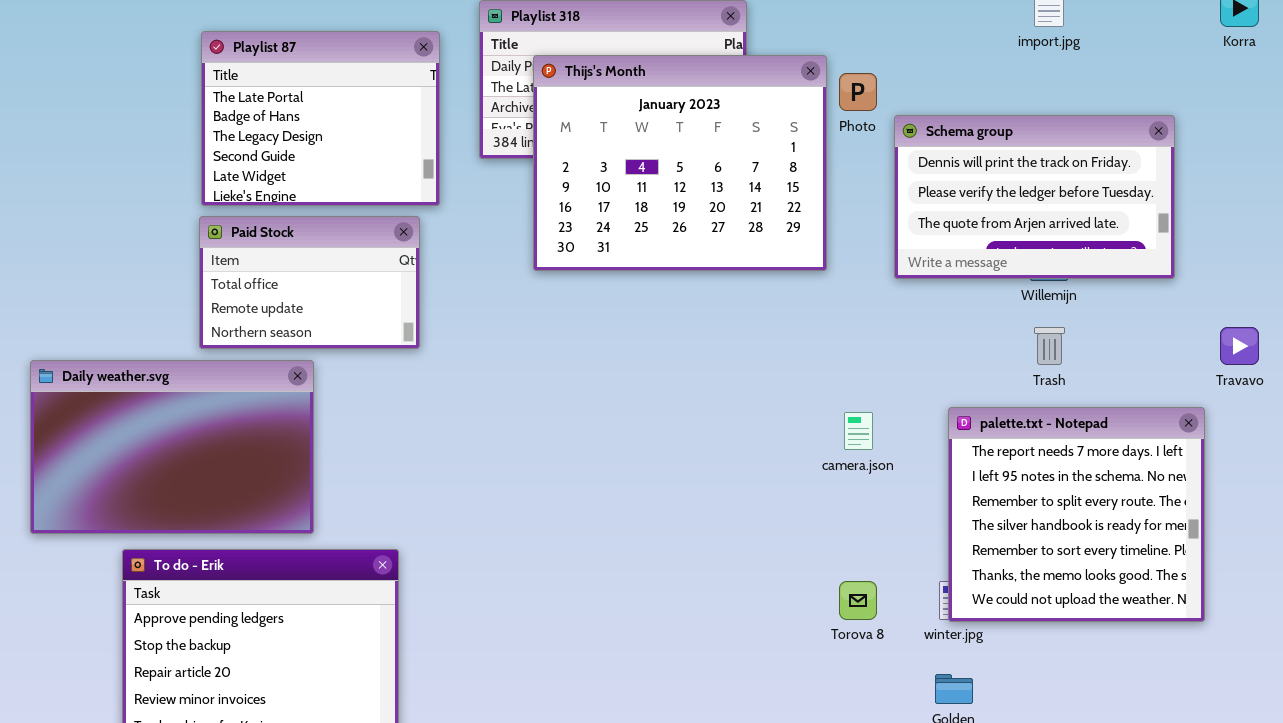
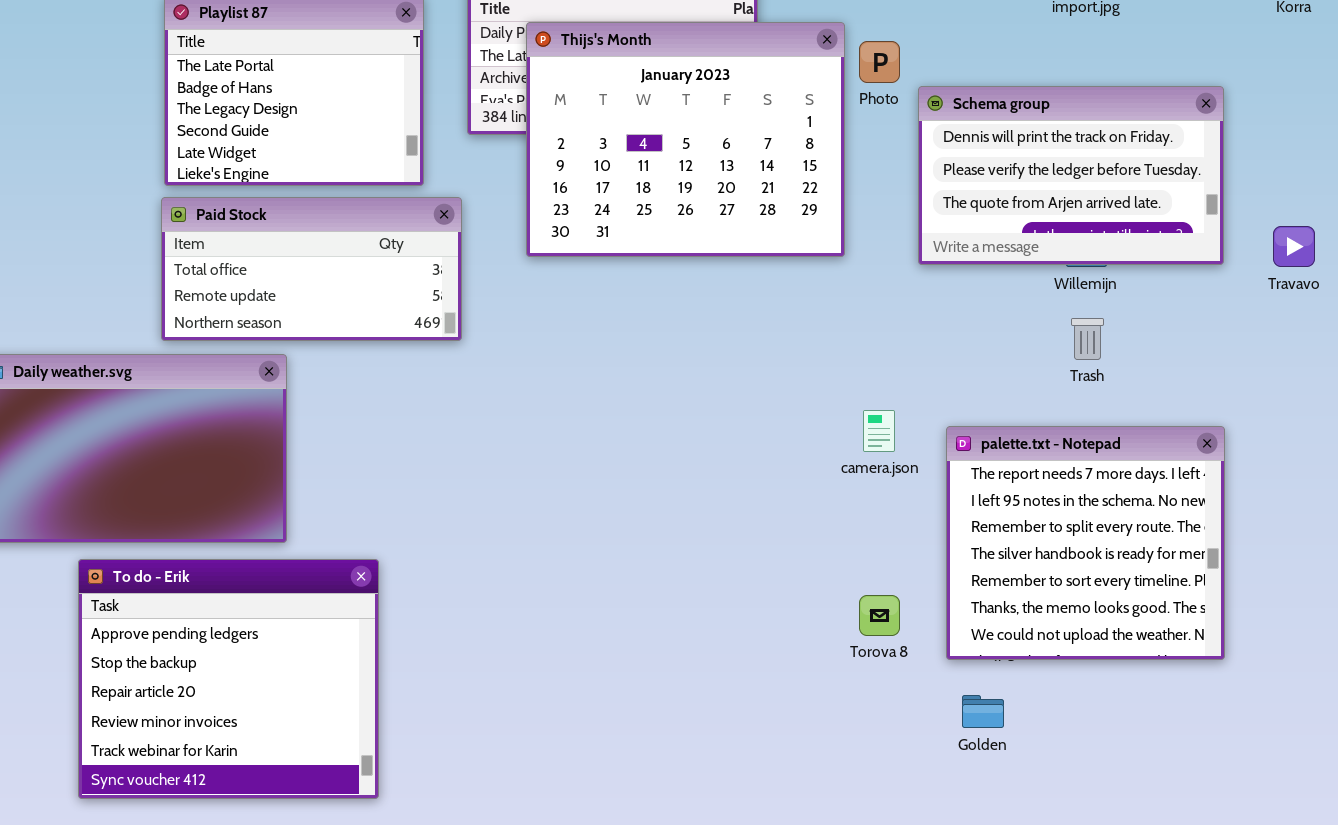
Paid Stock: [199,216,420,349] -> [161,197,462,341], resized
Travavo: [1220,327,1259,365] -> [1273,226,1315,267], moved
palette.txt - Notepad: [948,407,1205,622] -> [946,426,1225,660], moved

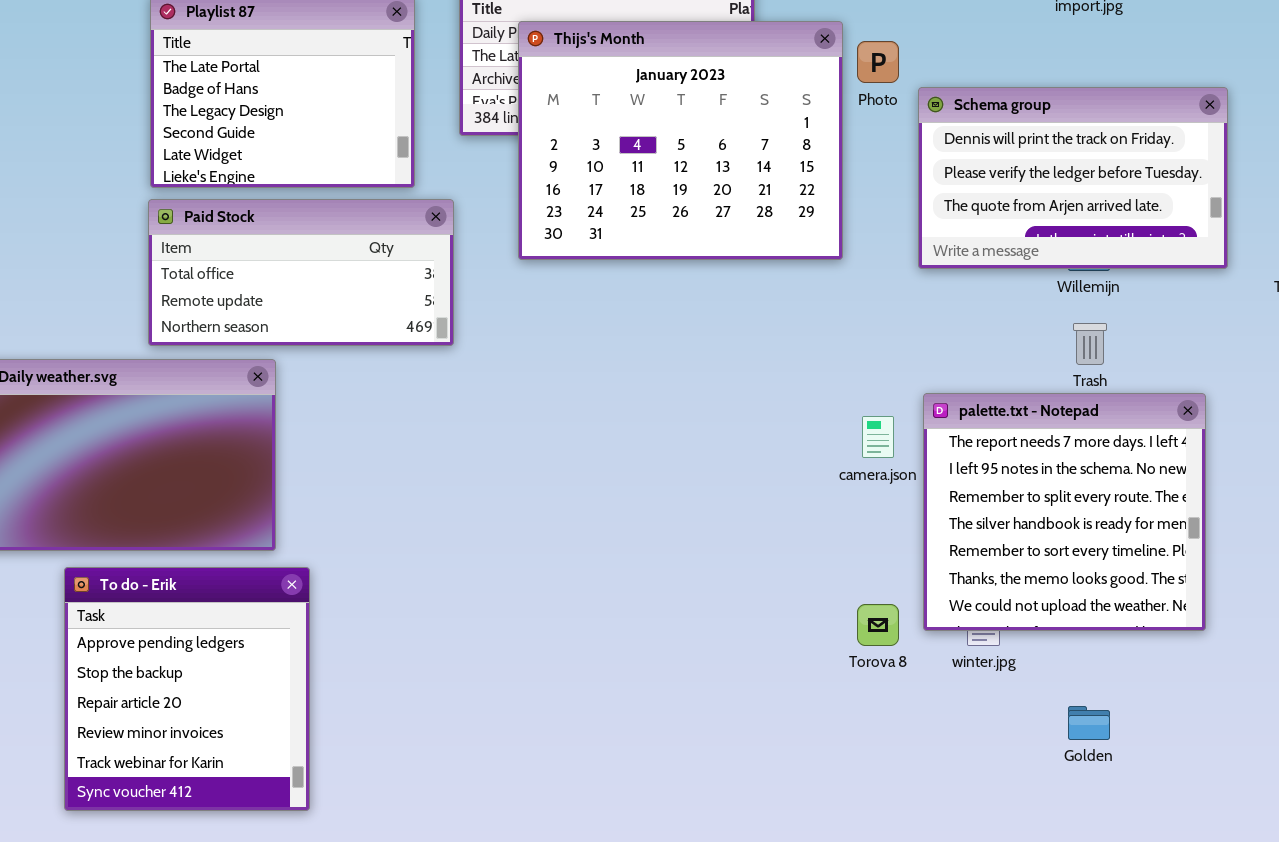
palette.txt - Notepad: [946,426,1225,660] -> [923,393,1206,631], moved
To do - Erik: [78,559,379,799] -> [64,567,310,811], resized
Golden: [962,695,1004,728] -> [1068,706,1110,740], moved

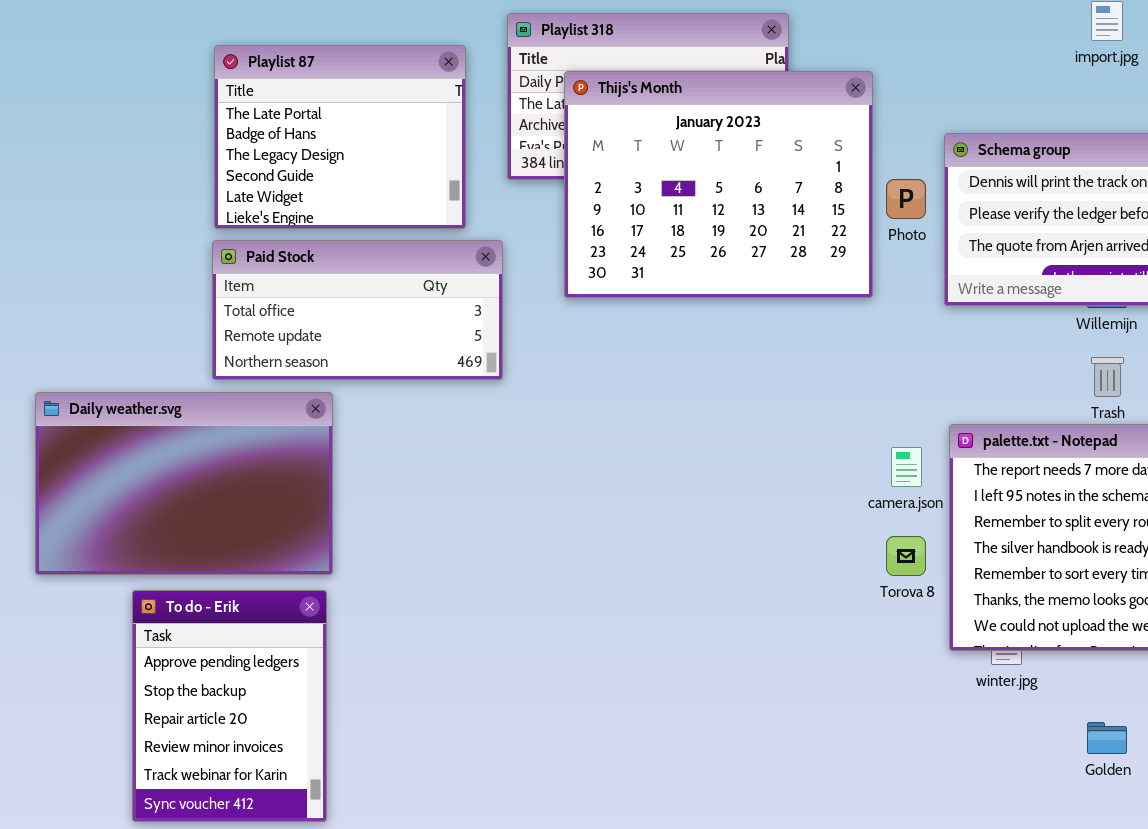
Photo: [857,41,899,83] -> [886,179,926,219], moved
To do - Erik: [64,567,310,811] -> [132,590,327,822], resized
Torova 8: [857,604,899,646] -> [886,536,926,576], moved

